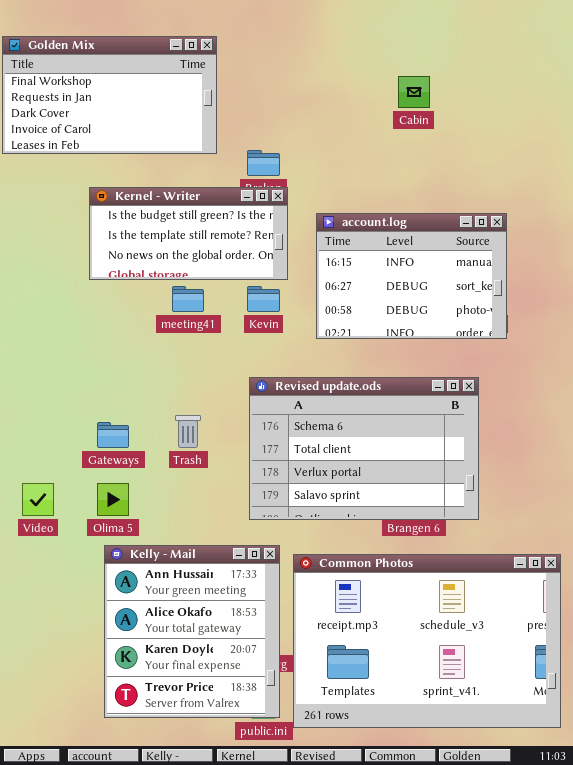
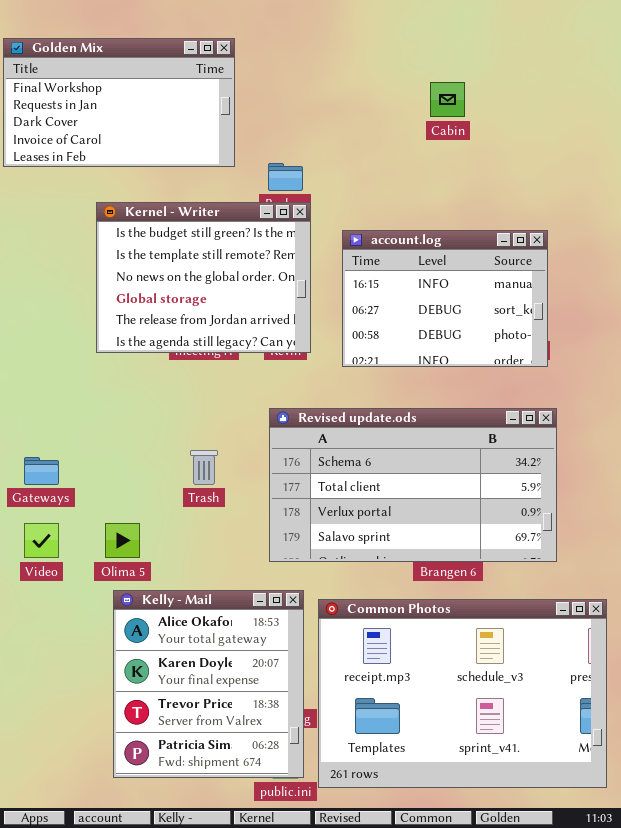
Kernel - Writer: [89,187,288,280] -> [96,202,311,353], resized
Revised update.ods: [249,377,479,520] -> [269,408,557,562], resized
Gateways: [97,422,129,448] -> [24,457,59,485], moved
Kelly - Mail: [104,545,280,718] -> [113,590,304,778], scrolled down 1 row

